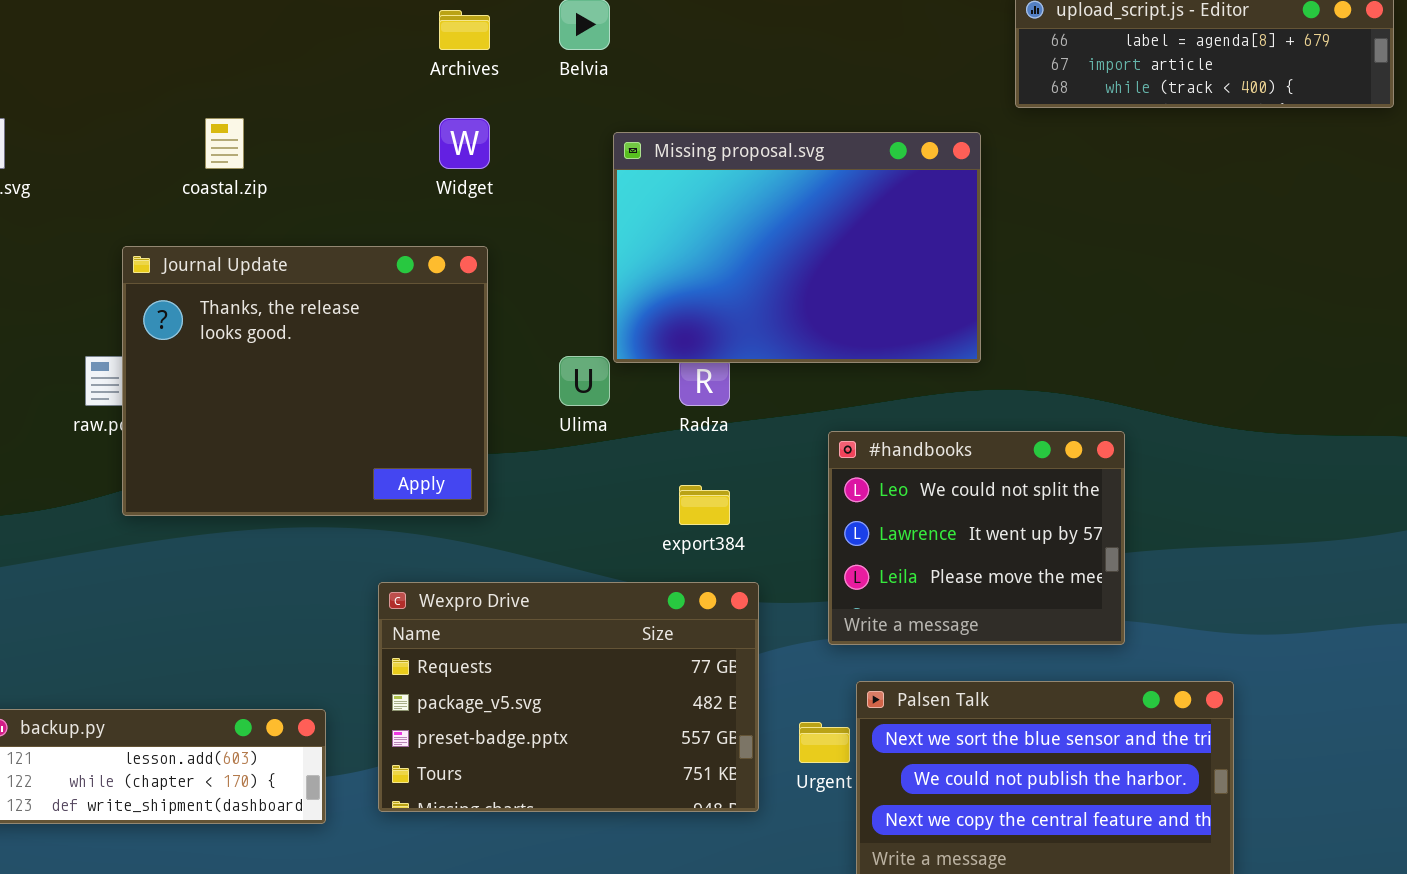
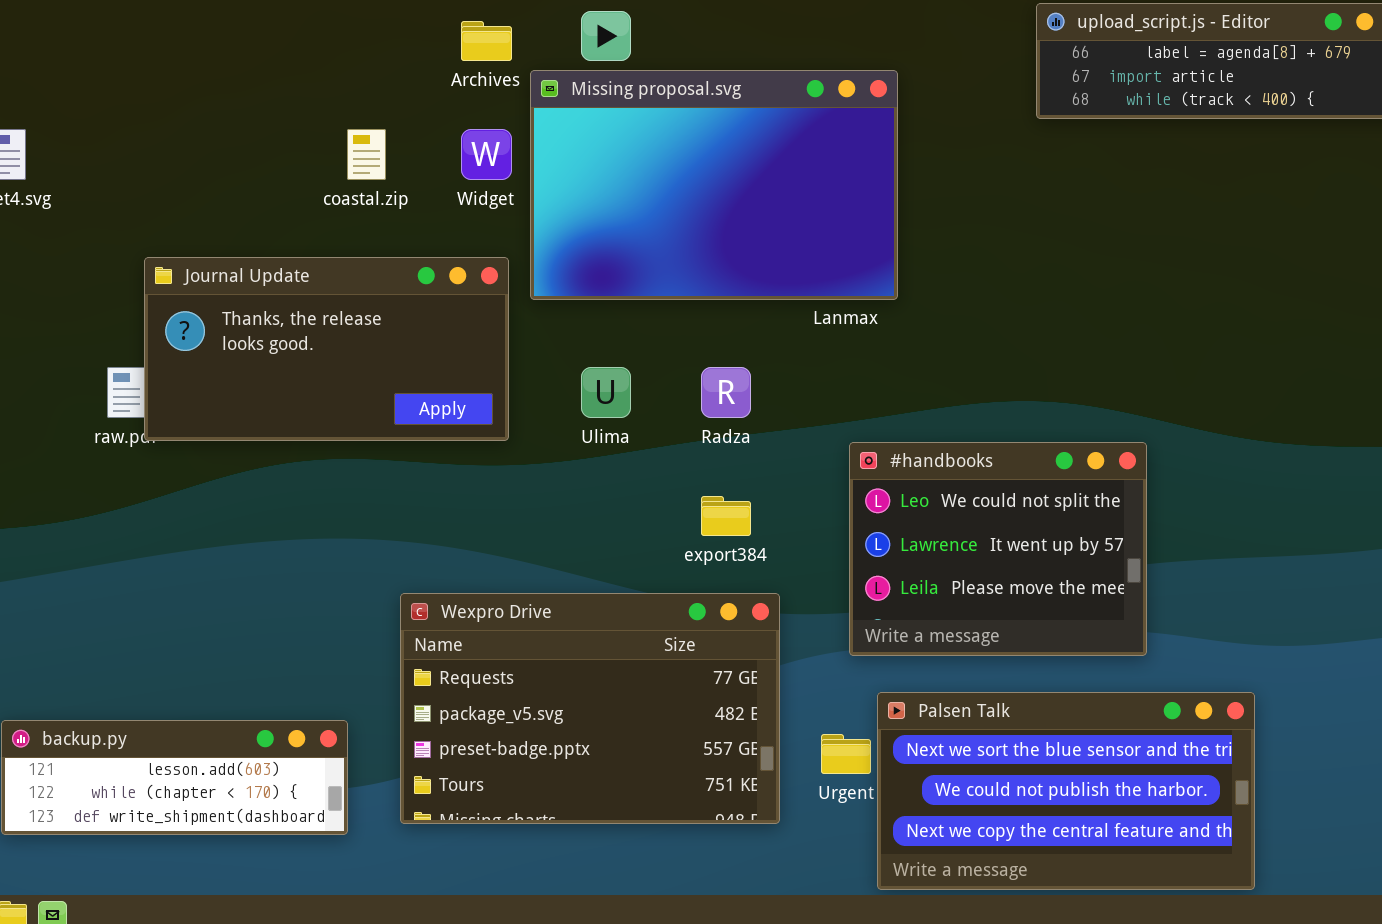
coastal.zip: [205,118,244,169] -> [347,129,386,180], moved
Missing proposal.svg: [613,132,981,363] -> [530,70,898,300], moved
Journal Update: [122,246,488,516] -> [144,257,509,441], resized

